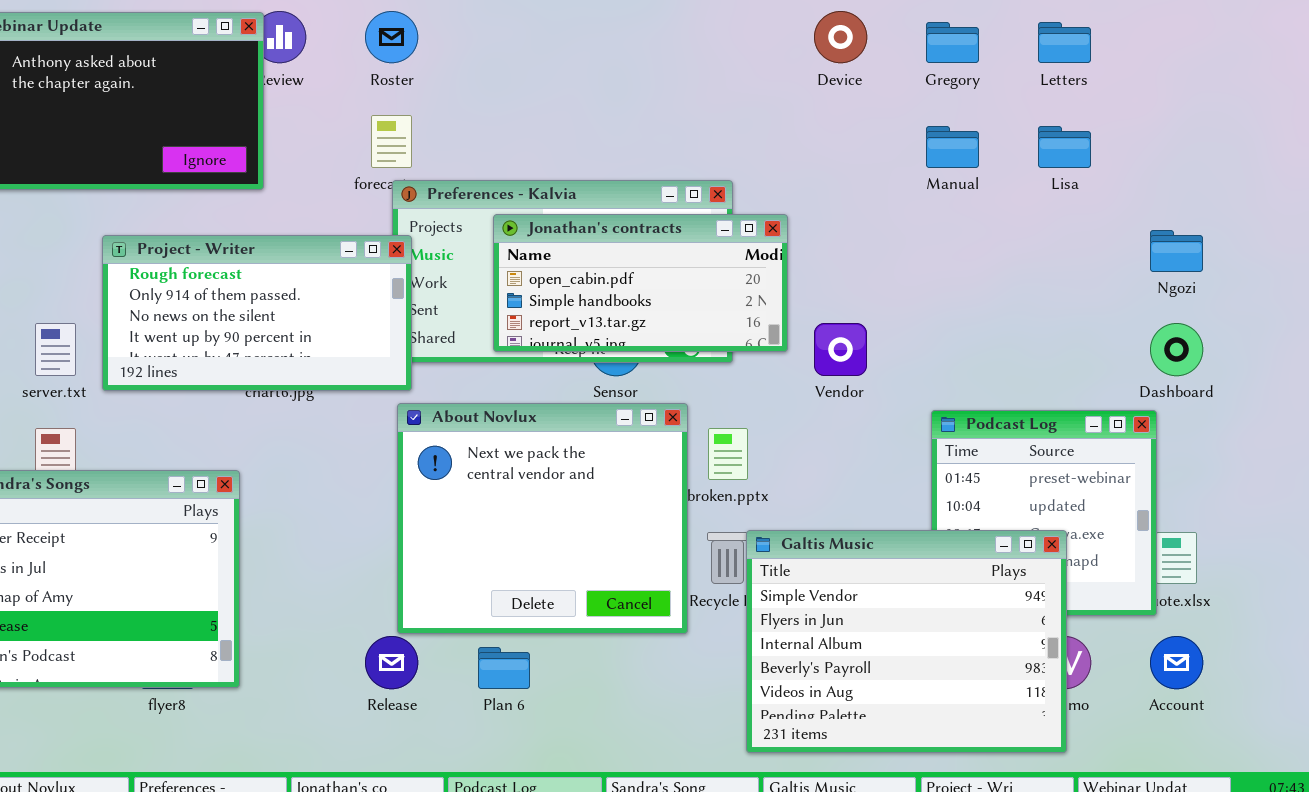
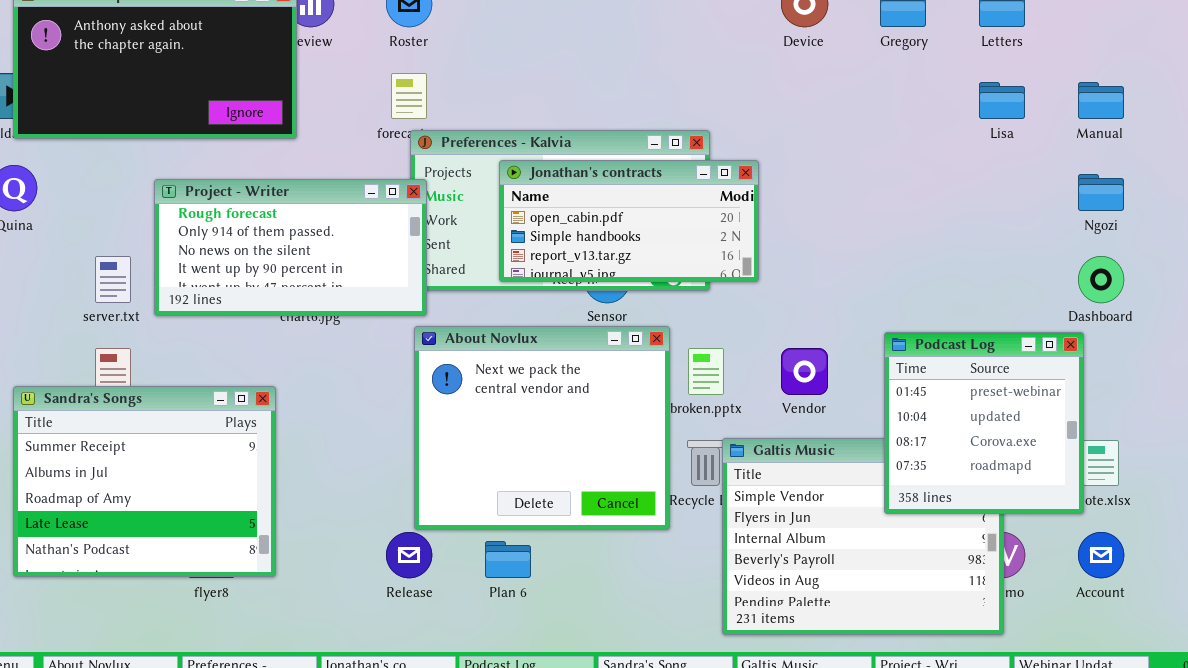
Manual: [926,126,979,168] -> [1078,82,1124,119], moved
Vendor: [814,323,867,376] -> [781,348,828,395], moved
Podcast Log: [931,410,1157,616] -> [884,332,1084,514], raised

